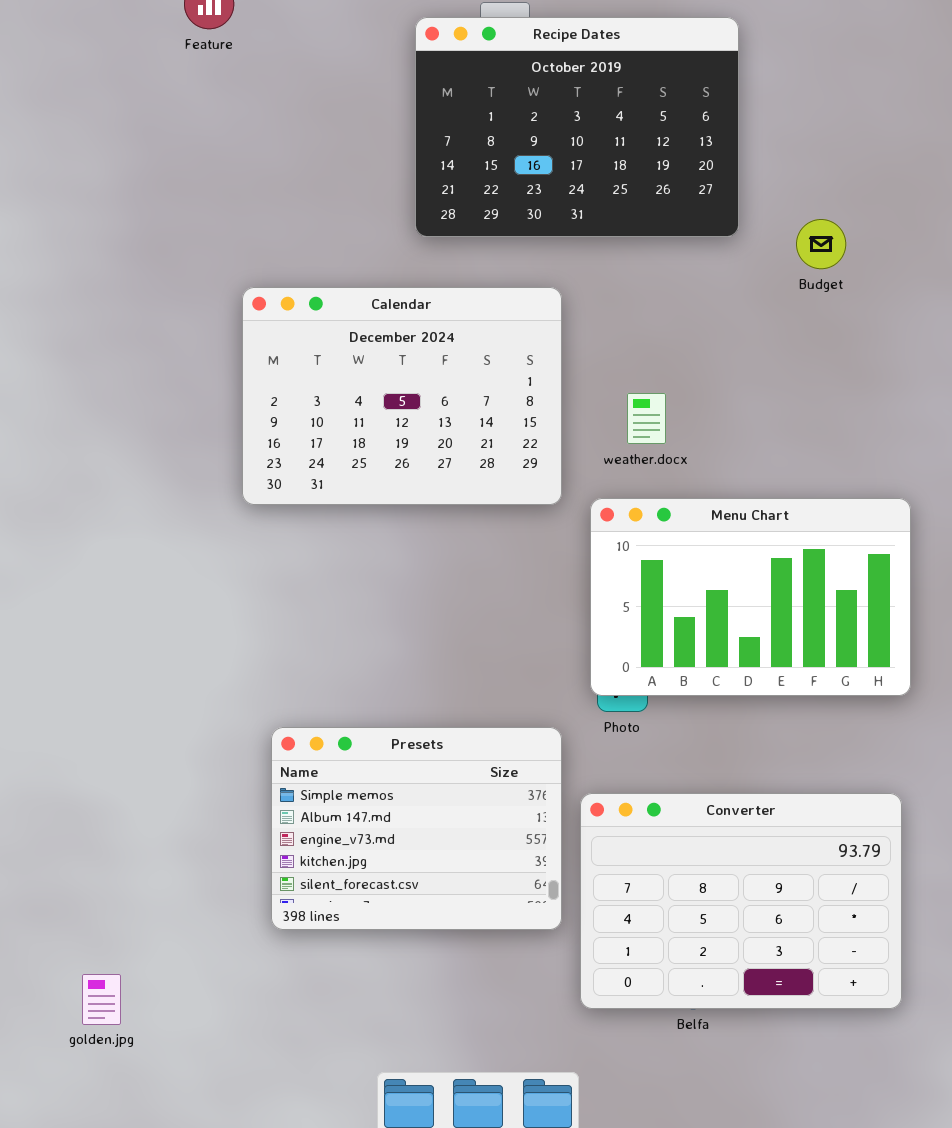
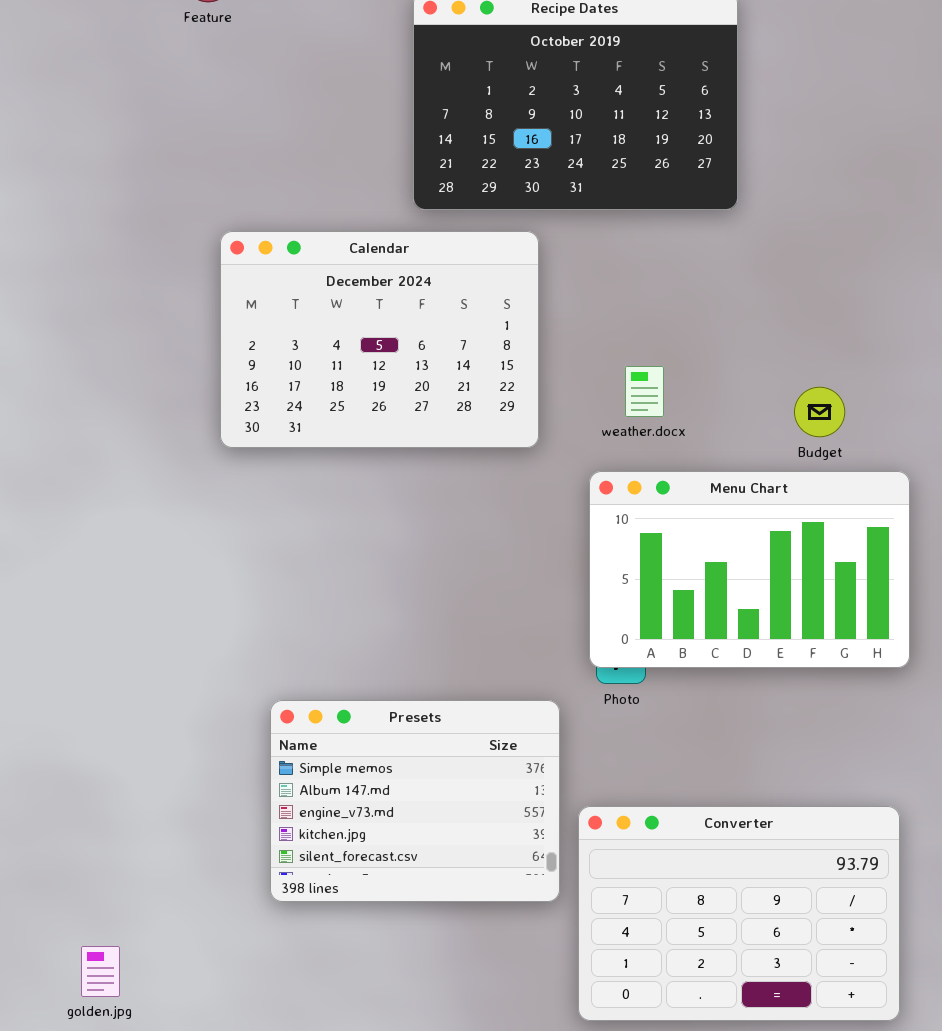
Budget: [796,219,846,269] -> [794,387,845,437], moved
Calendar: [242,287,562,505] -> [220,231,539,448], moved
Converter: [580,793,902,1009] -> [578,806,900,1021], moved

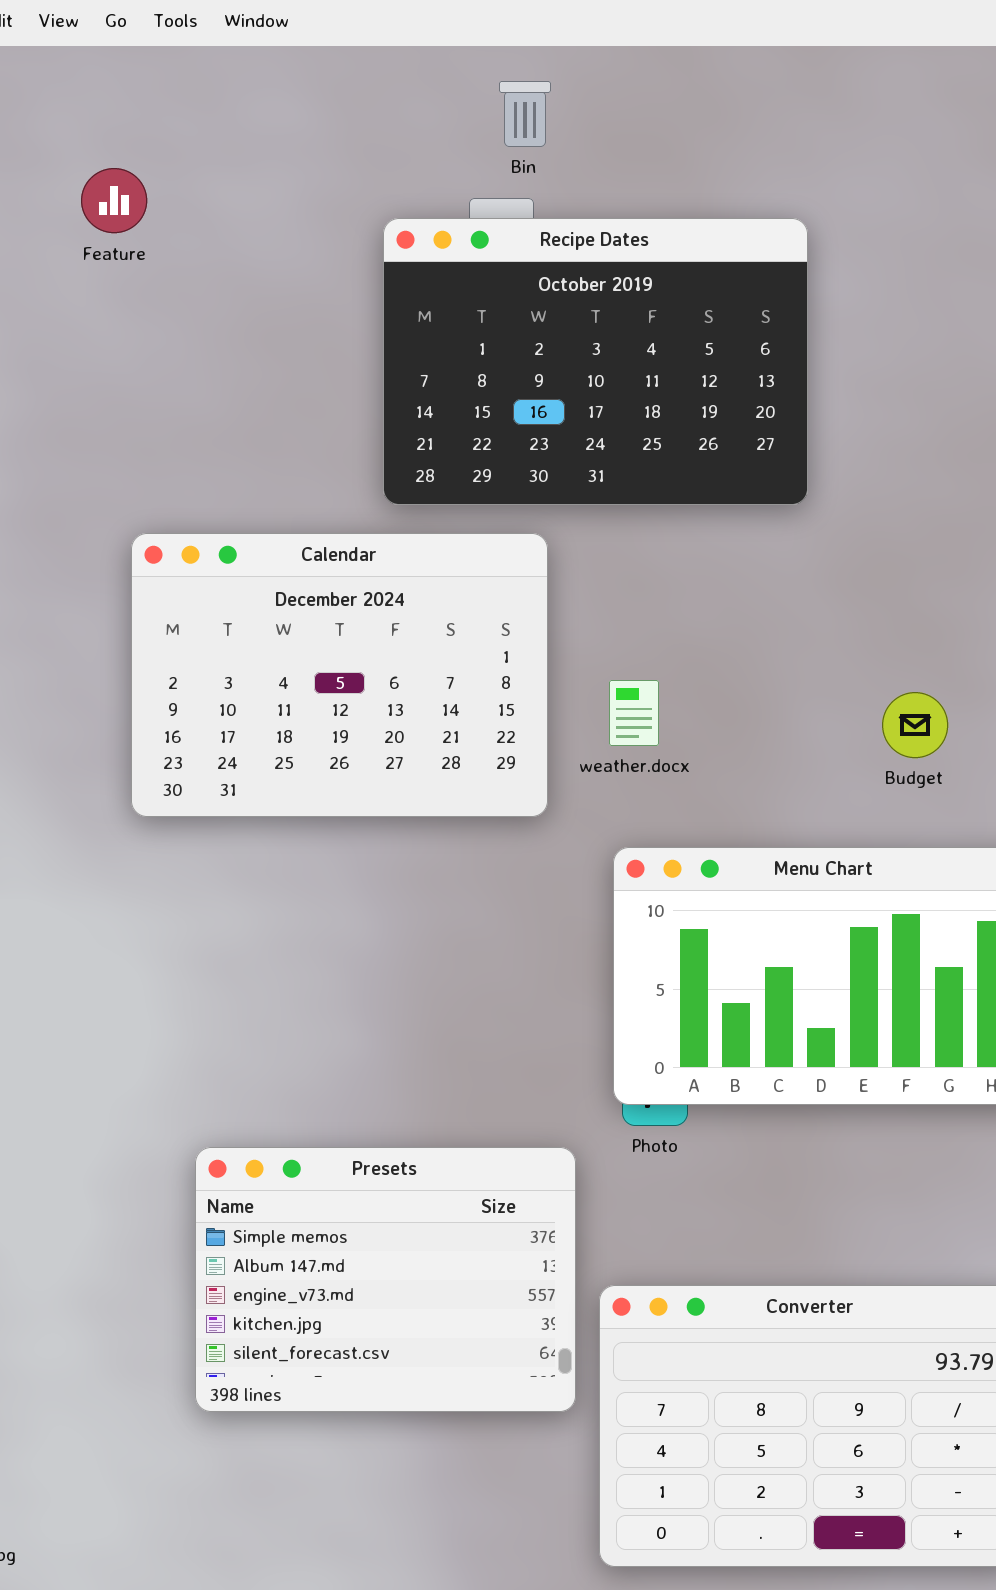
weather.docx: [625,366,664,417] -> [609,680,659,746], moved
Budget: [794,387,845,437] -> [882,692,948,758], moved

